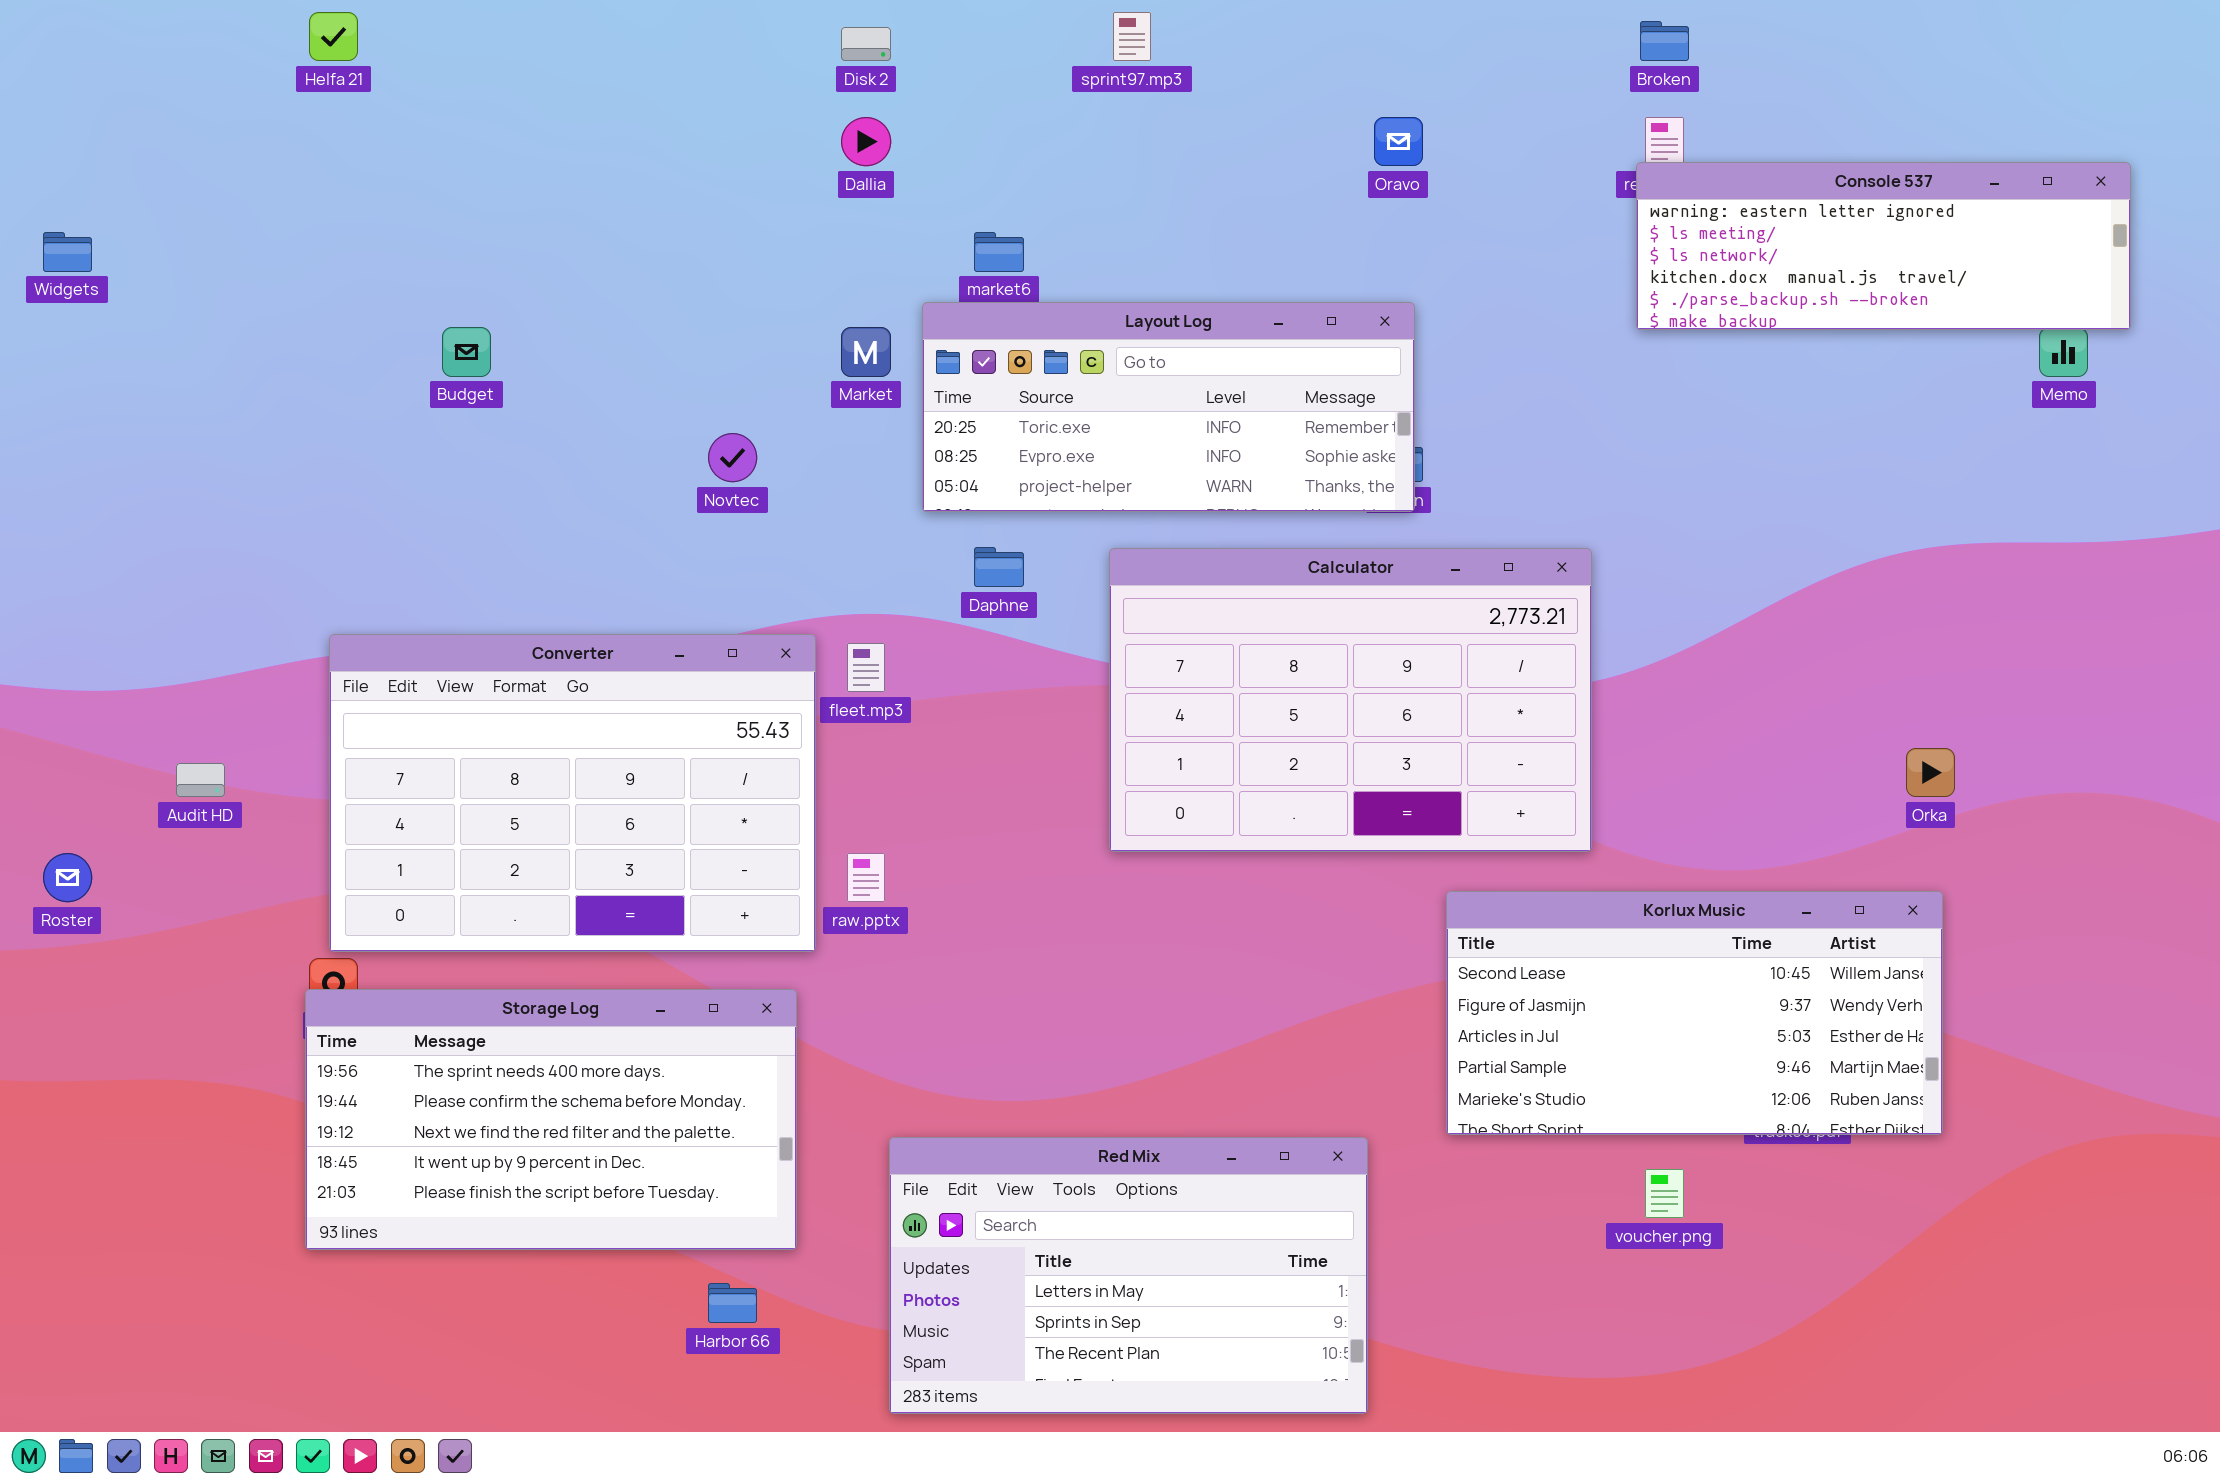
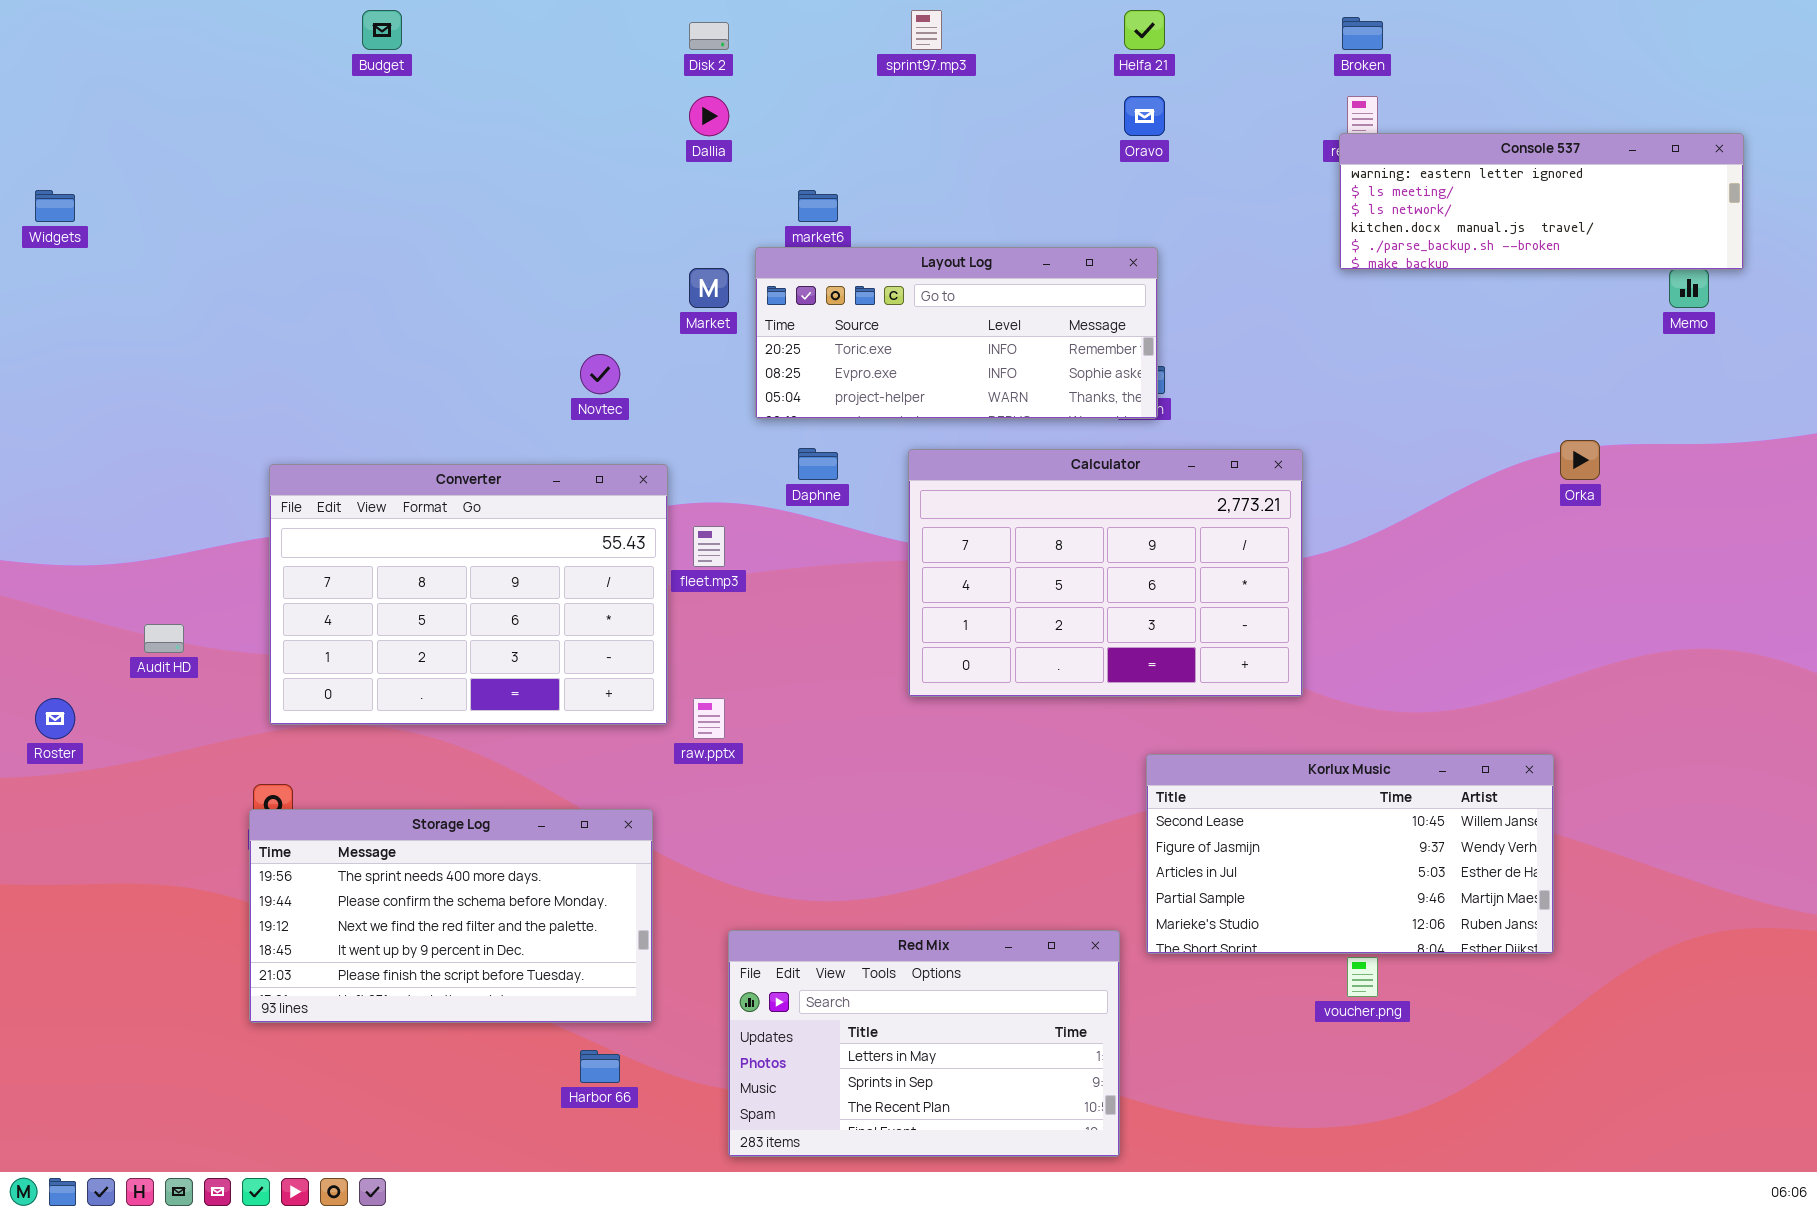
Helfa 21: [309,12,358,61] -> [1124,10,1165,50], moved
Budget: [442,327,491,377] -> [362,10,402,50], moved
Converter: [329,634,816,952] -> [269,464,668,725], moved
Orka: [1906,748,1955,797] -> [1560,440,1600,480], moved
Korlux Music: [1446,891,1943,1135] -> [1146,754,1554,954], moved

